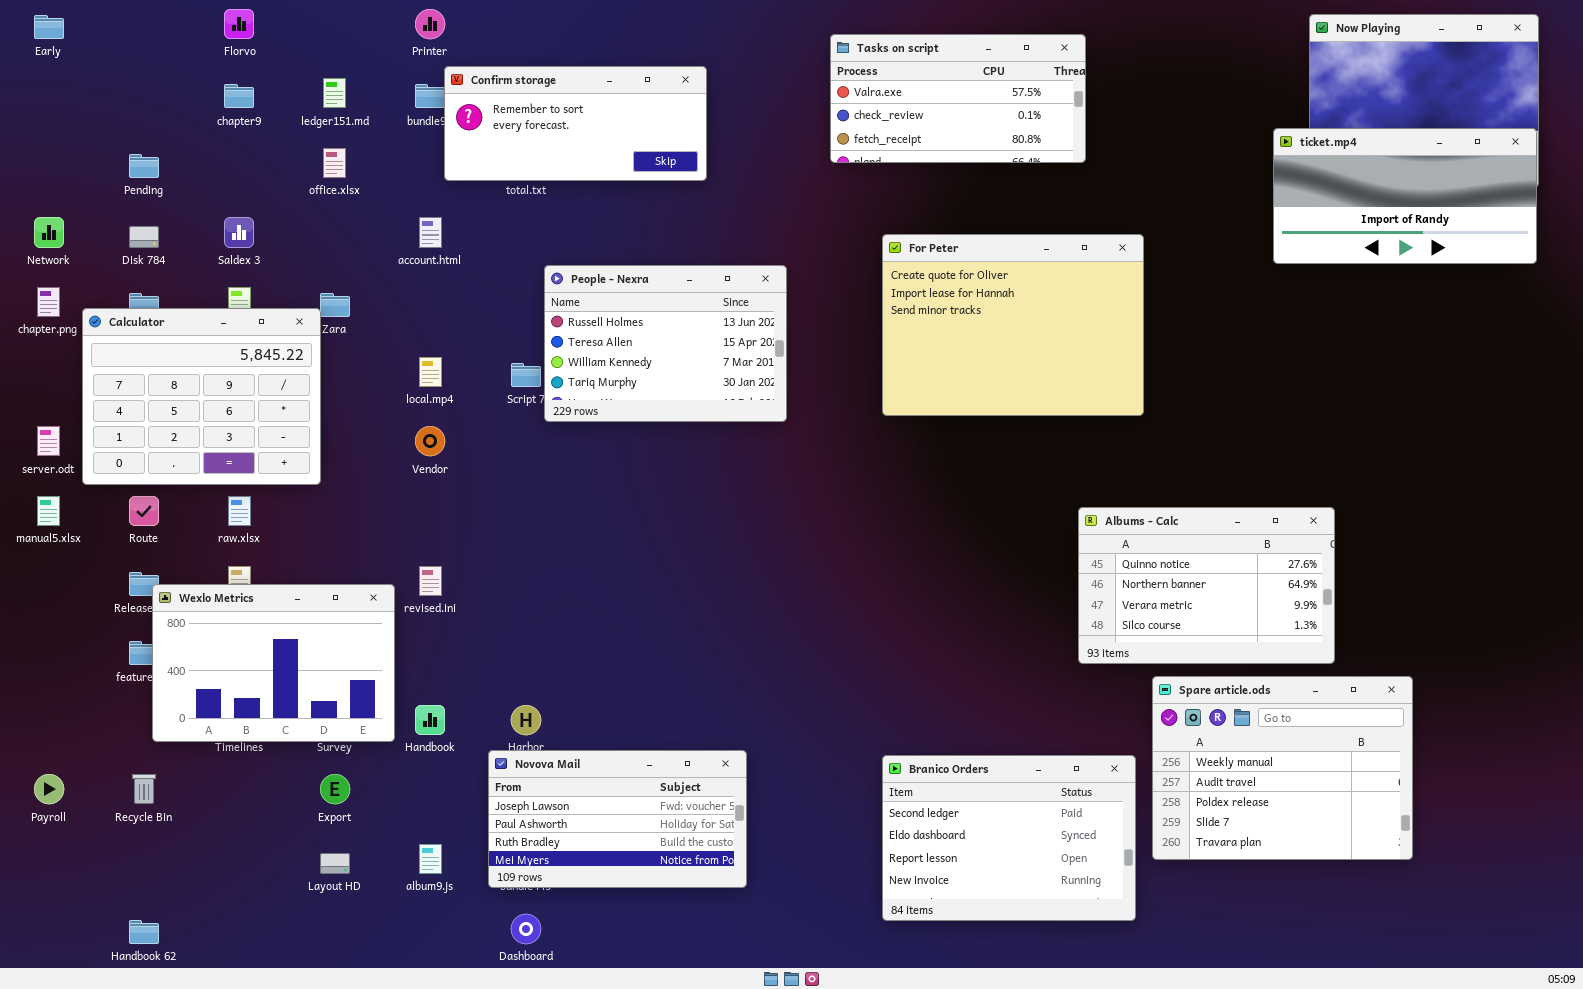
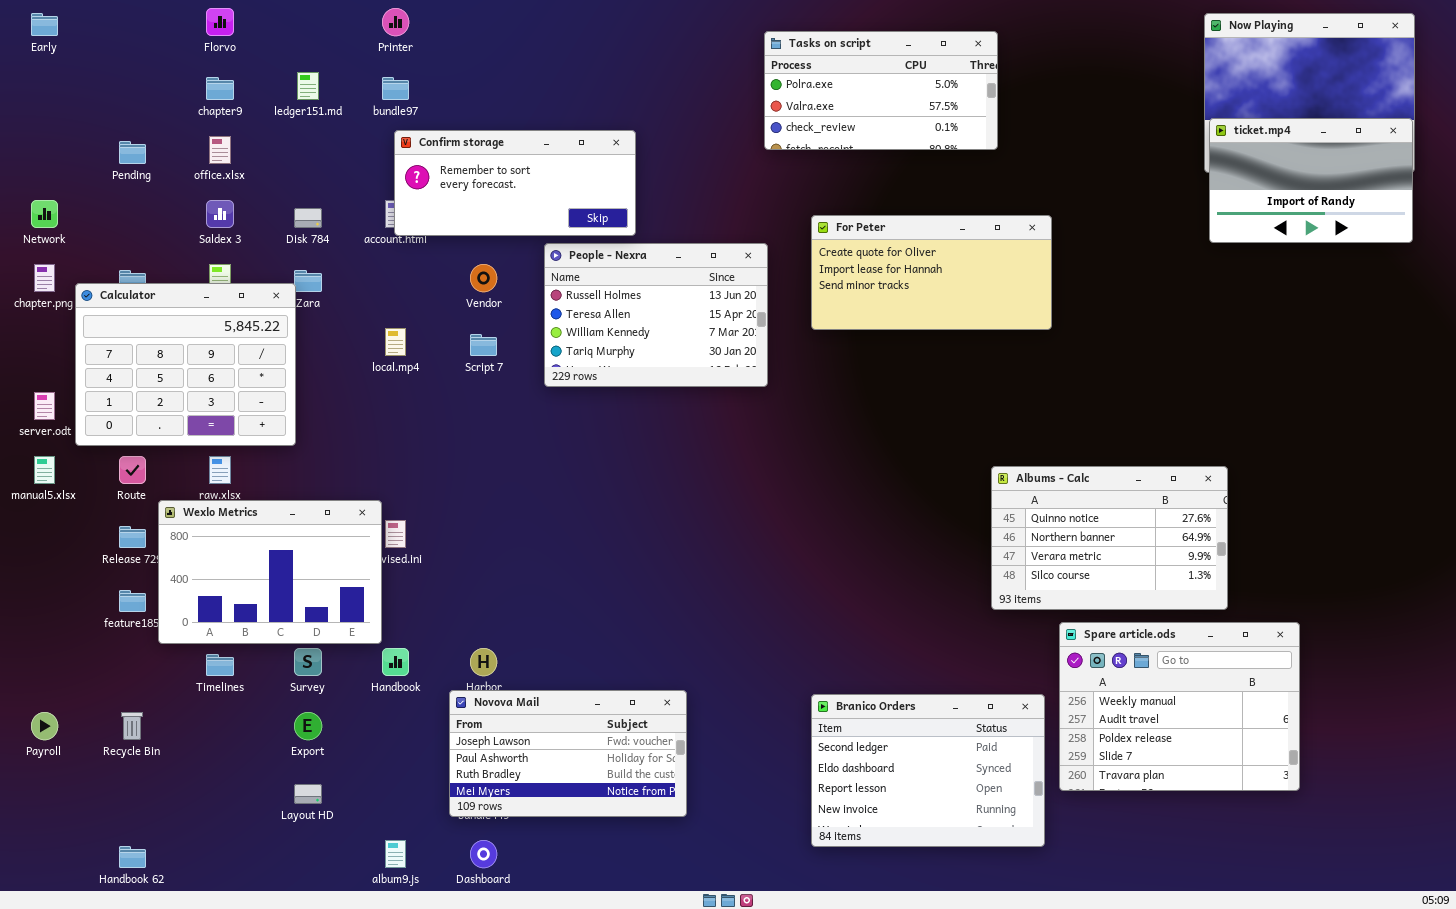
Tasks on script: [830,34,1086,163] -> [764,31,998,150], scrolled up 1 row
Confirm storage: [444,66,707,181] -> [394,130,636,236], moved
ticket.mp4: [1273,128,1537,264] -> [1209,118,1413,243], resized
office.xlsx: [323,148,346,178] -> [209,136,231,164], moved
Disk 784: [129,226,159,248] -> [294,208,322,228], moved
For Peter: [882,234,1144,416] -> [811,215,1052,330], resized
People - Nexra: [544,265,787,422] -> [544,243,768,387], moved
Vendor: [415,426,445,456] -> [470,264,497,292], moved
Wexlo Metrics: [152,584,395,742] -> [158,500,382,644], moved
album9.js: [419,844,442,874] -> [385,840,406,868], moved

